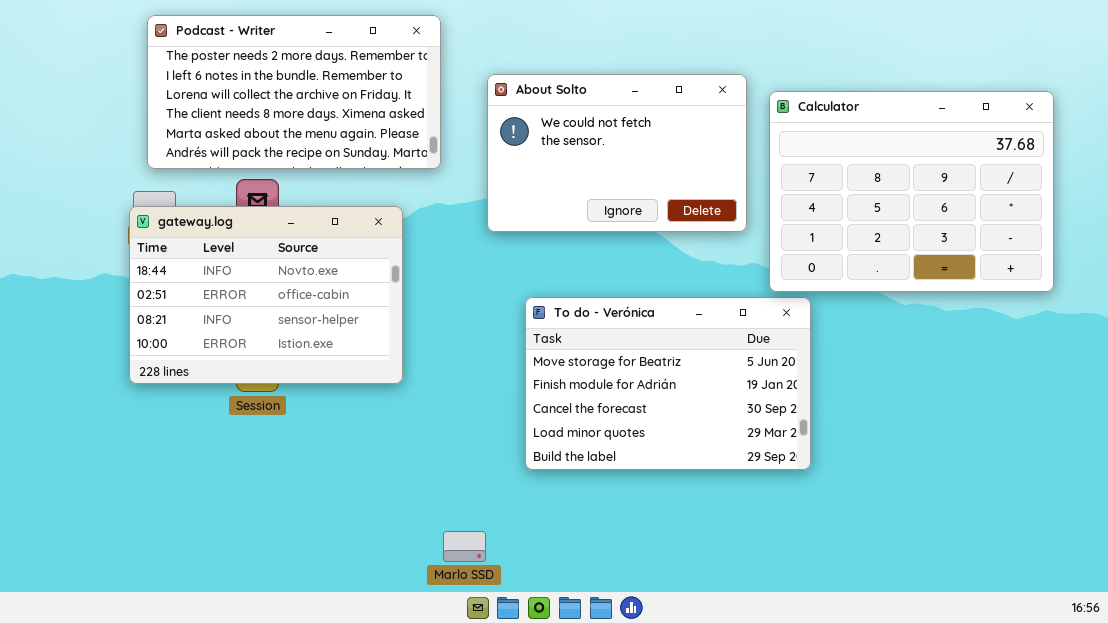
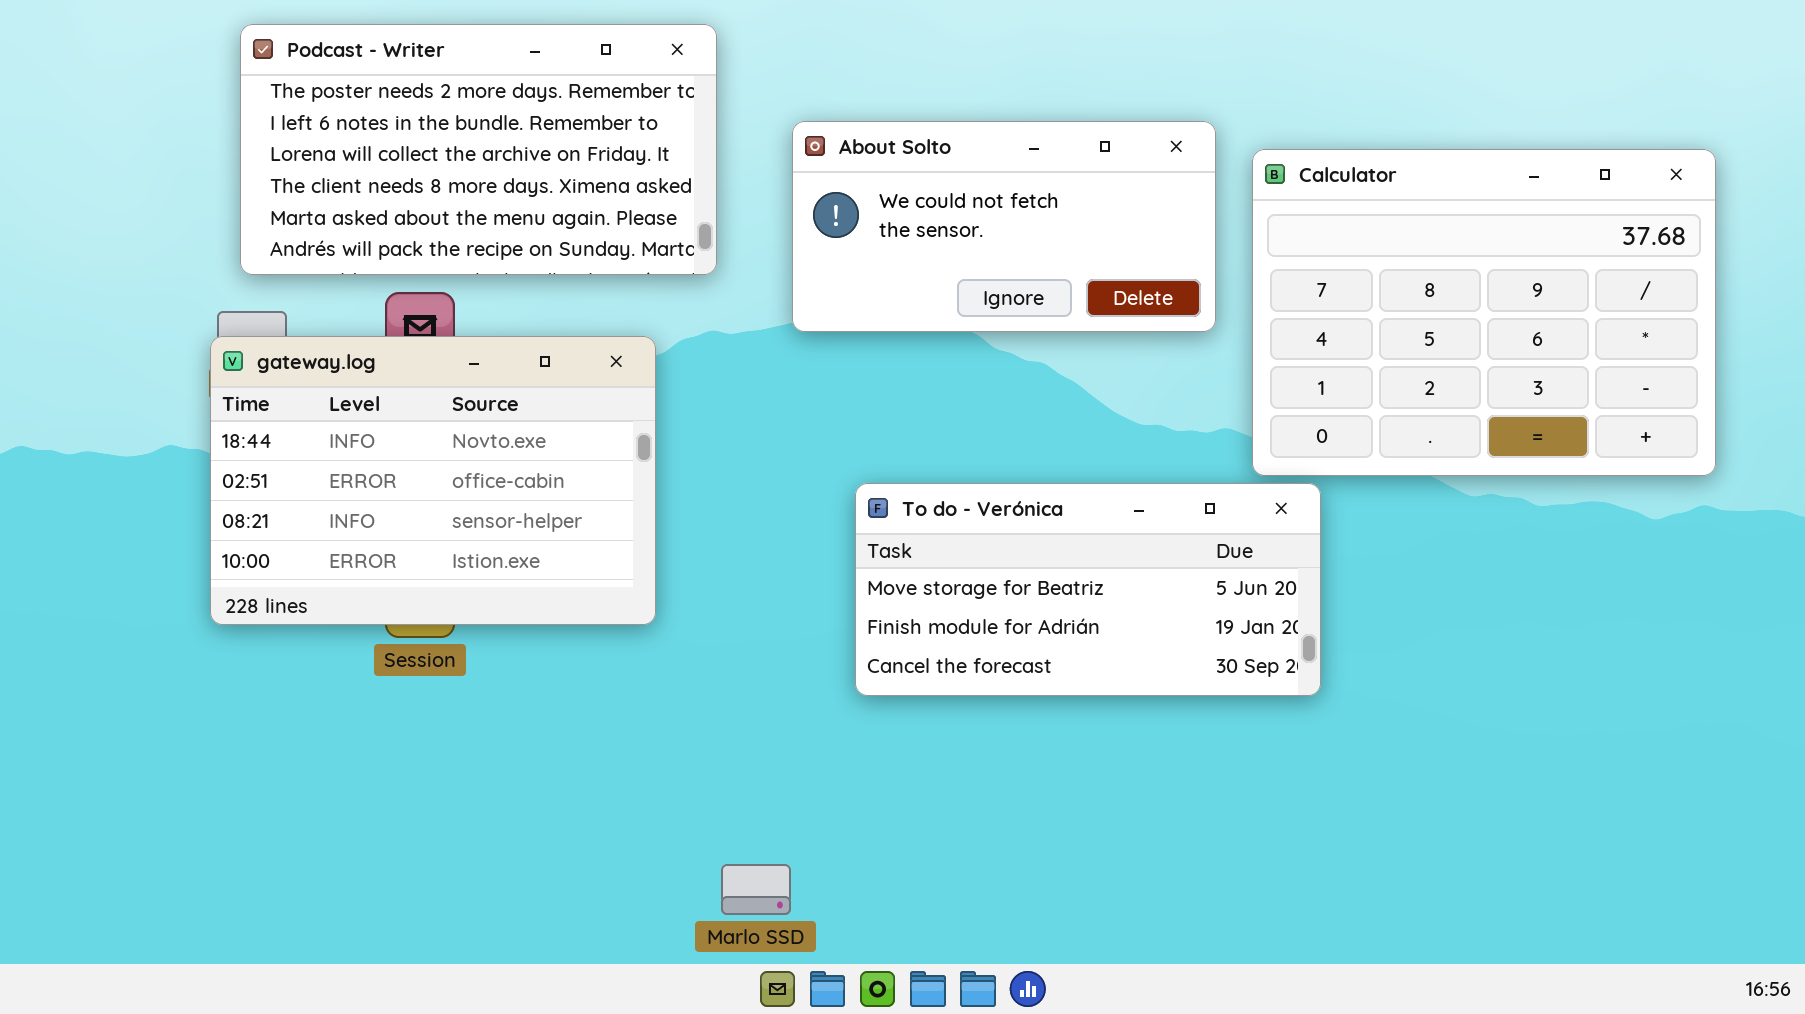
About Solto: [487,74,747,232] -> [792,121,1216,332], resized
To do - Verónica: [525,297,811,470] -> [855,483,1321,696], resized

